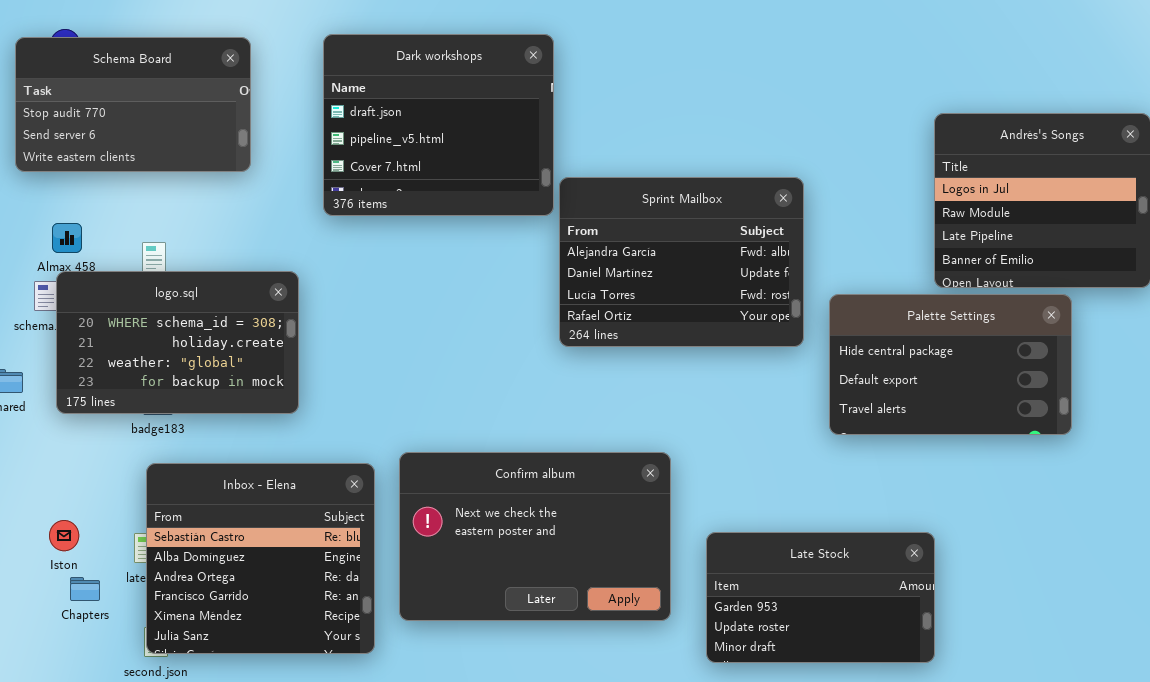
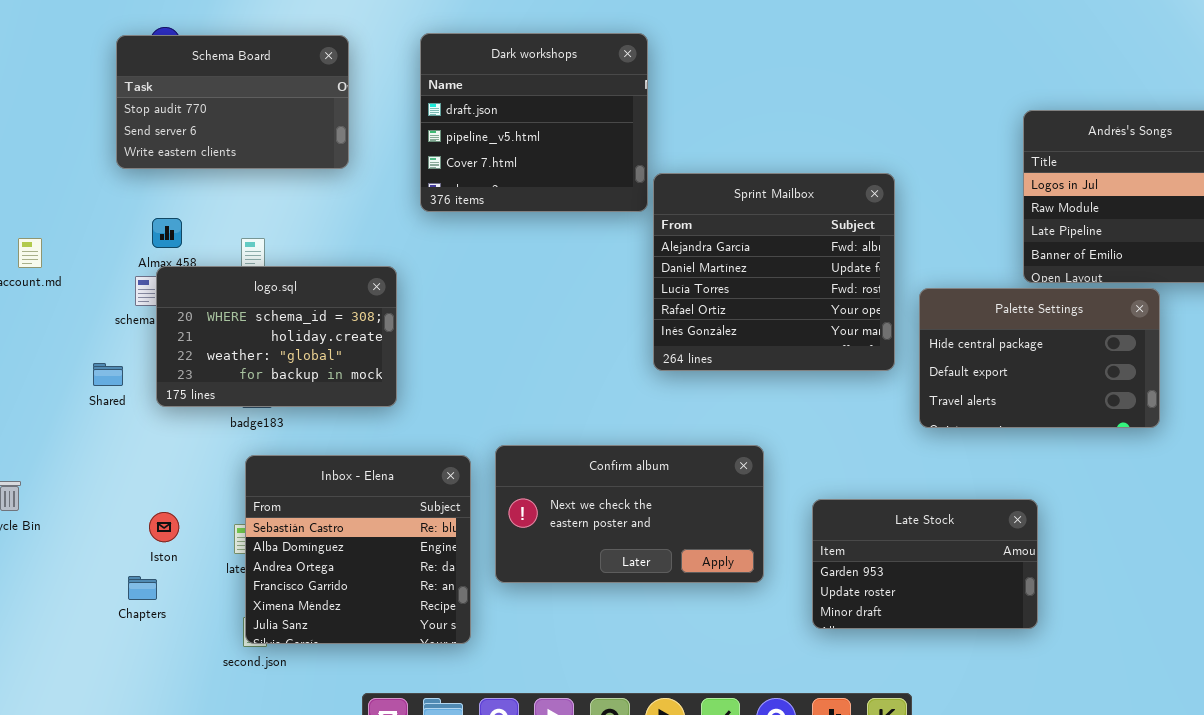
Sprint Mailbox: [559,177,804,347] -> [653,173,895,371], resized
Confirm album: [399,452,671,621] -> [495,445,764,583], resized
Late Stock: [706,532,935,663] -> [812,499,1038,629], moved
Chapters: [70,577,100,601] -> [128,576,157,600], moved

